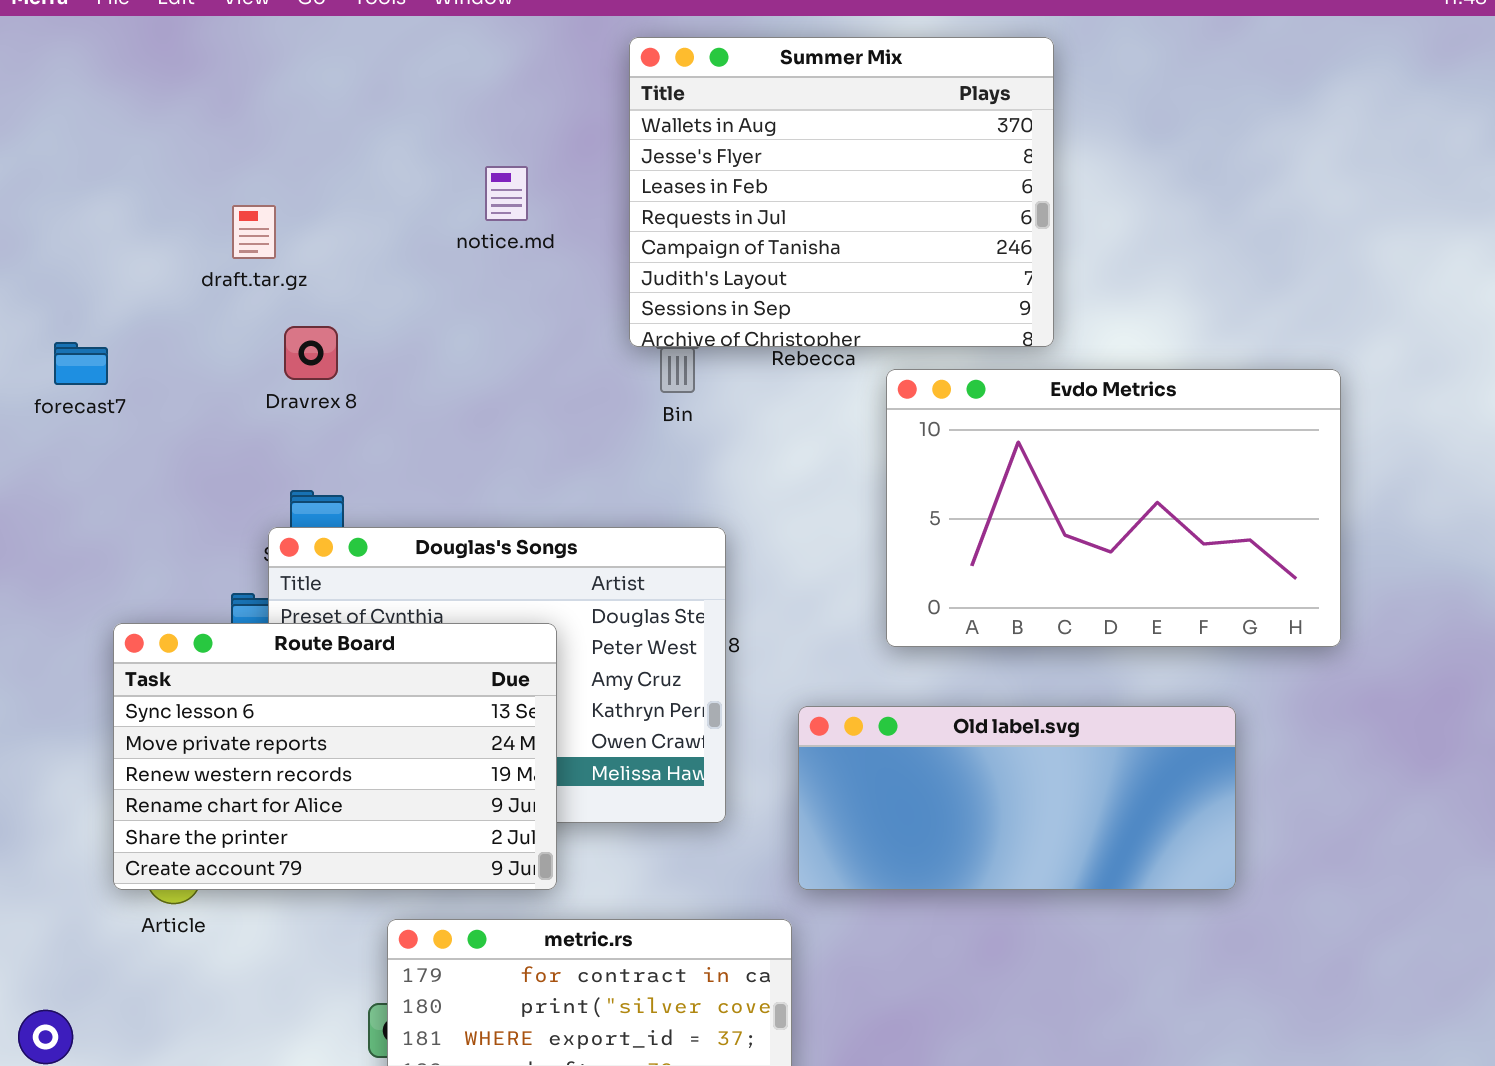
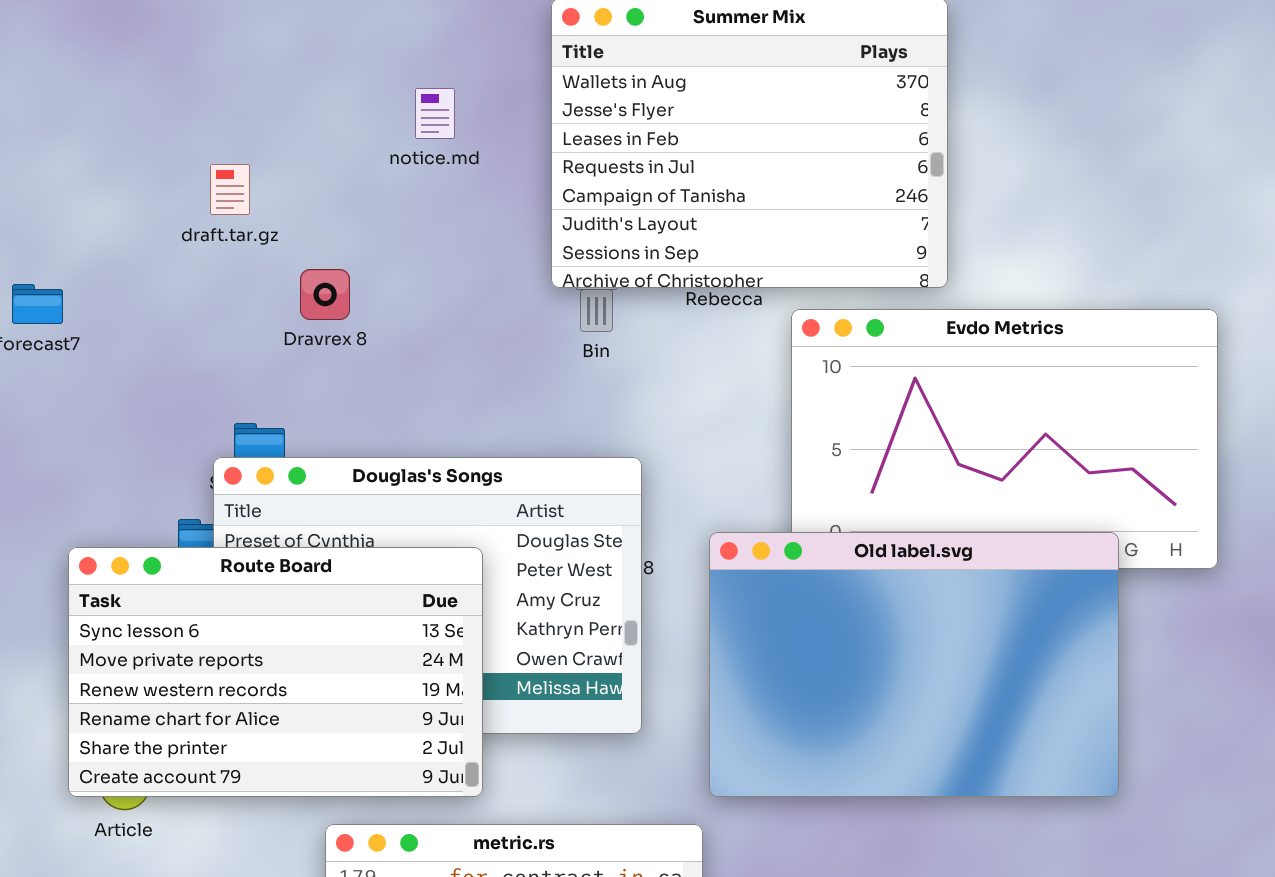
notice.md: [485,166,528,221] -> [415,88,455,139], moved
draft.tar.gz: [232,205,276,259] -> [210,164,250,215], moved
Dravrex 8: [284,326,338,380] -> [300,269,350,320], moved
Old label.svg: [798,706,1236,890] -> [709,532,1119,797], resized

